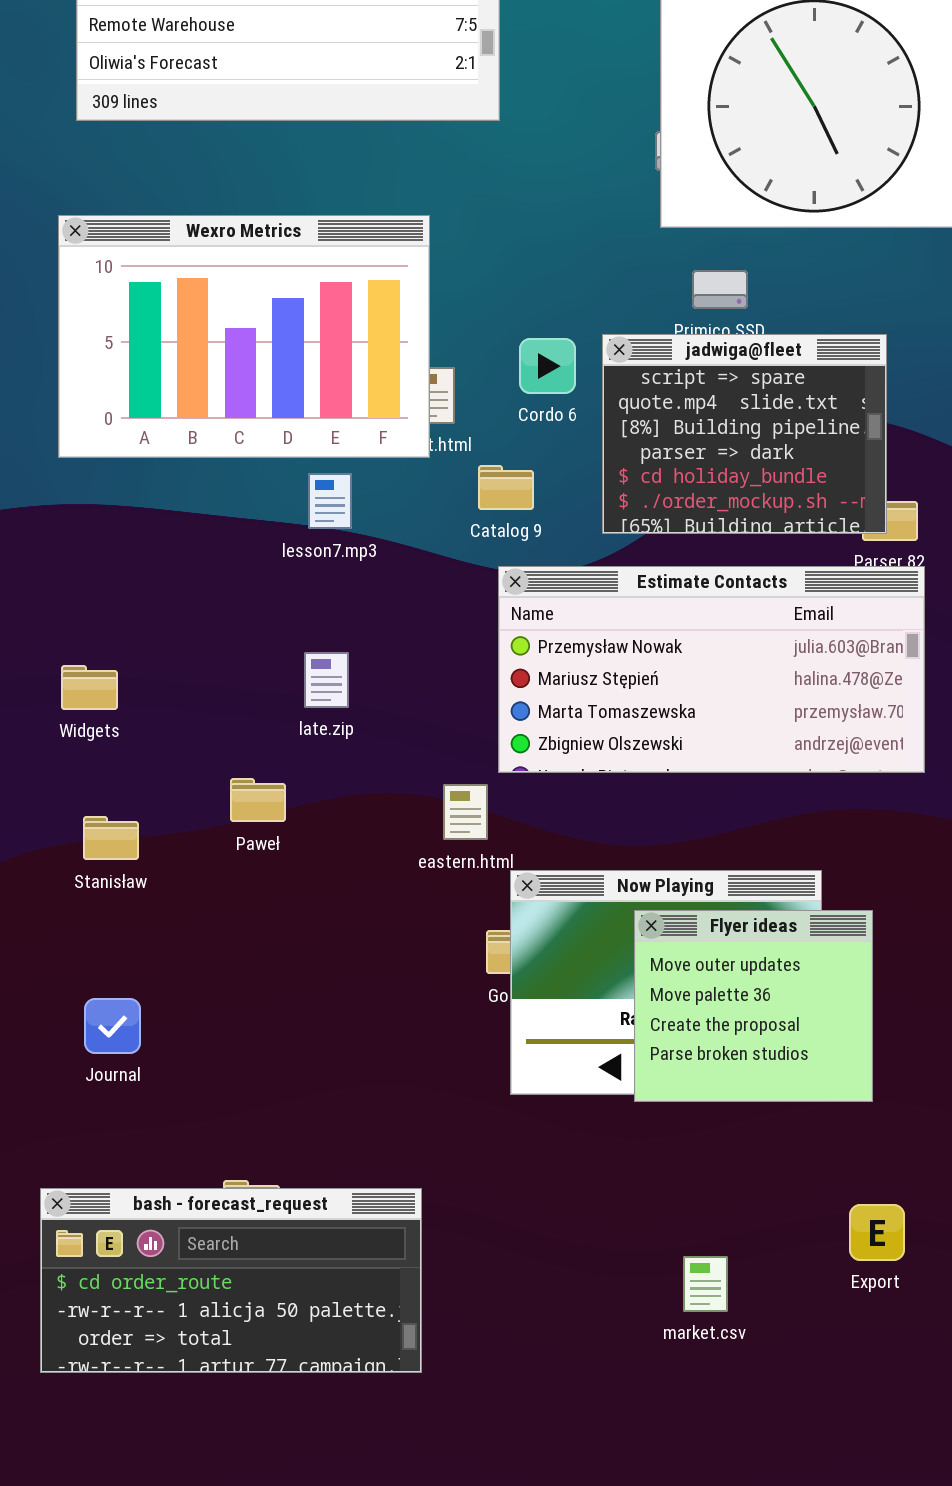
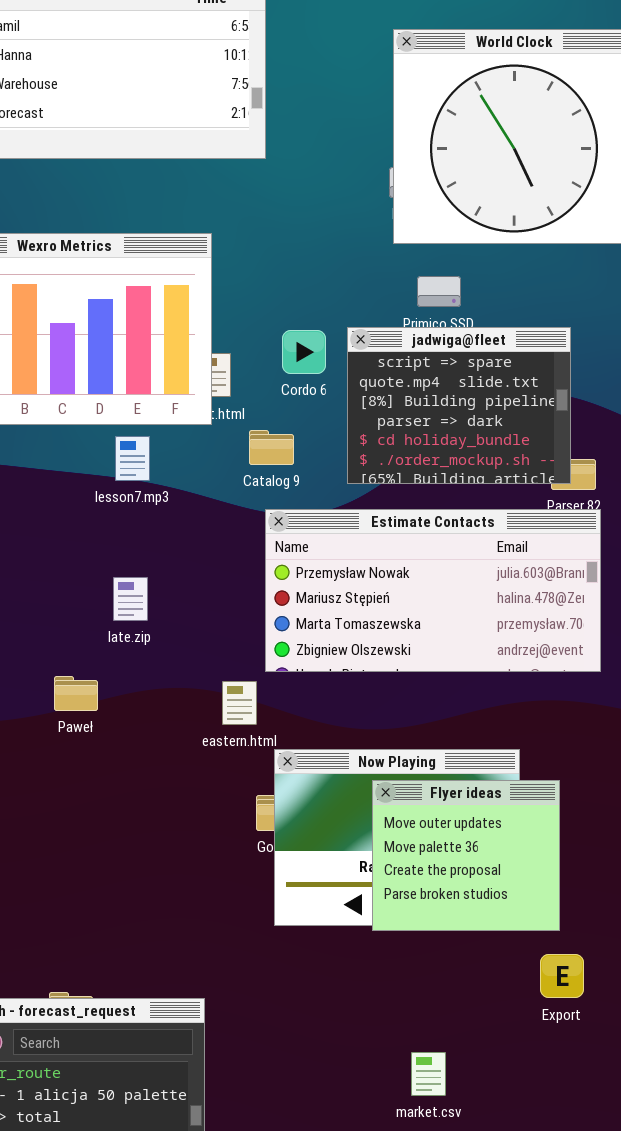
Export: [849,1204,905,1261] -> [540,954,584,998], moved

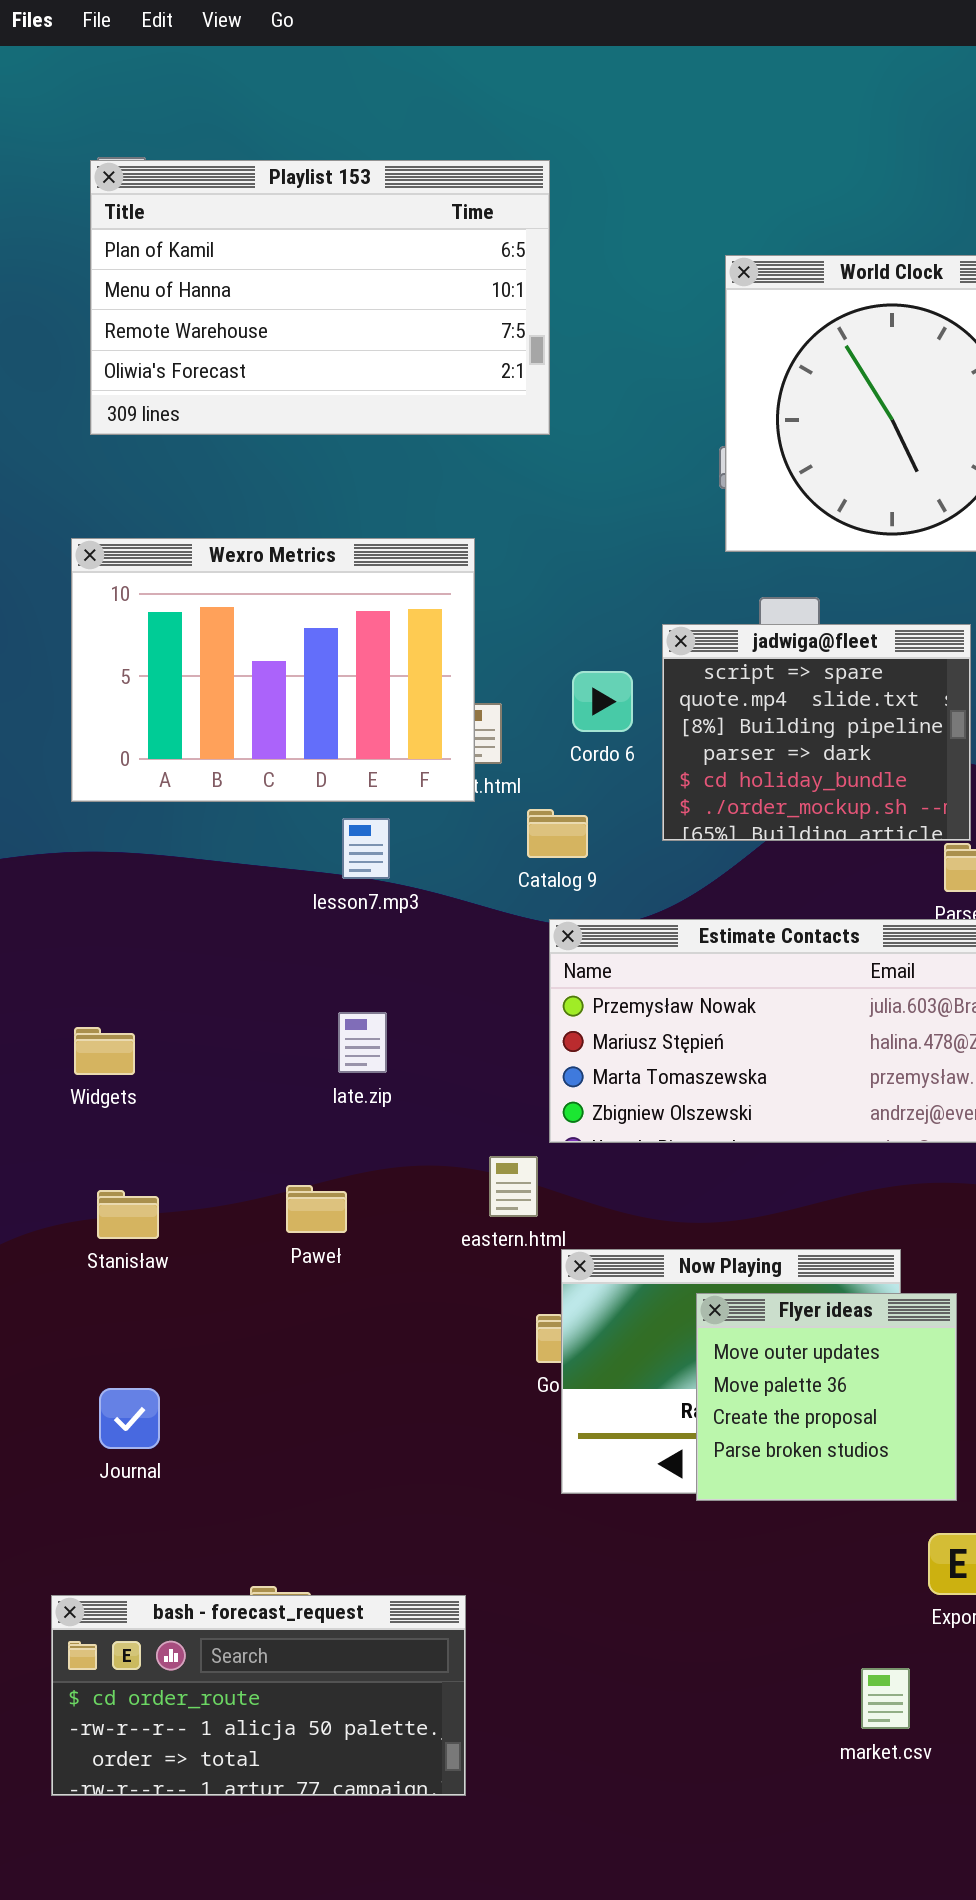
jadwiga@fleet: [347,327,571,484] -> [662,624,971,841], moved
Paweł: [54,676,98,711] -> [286,1185,347,1233], moved
market.csv: [411,1052,446,1096] -> [861,1668,910,1729], moved

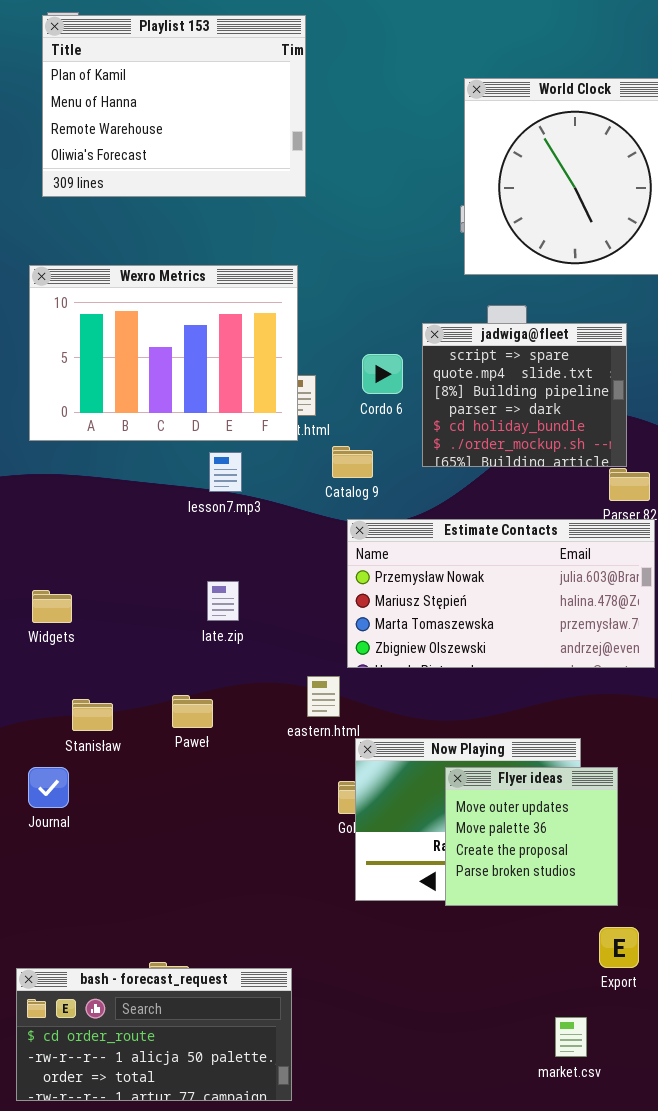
Playlist 153: [90,160,550,435] -> [42,15,306,197], resized
Stanisław: [97,1190,159,1239] -> [72,699,113,731], moved
Journal: [99,1388,160,1449] -> [28,767,69,808], moved

